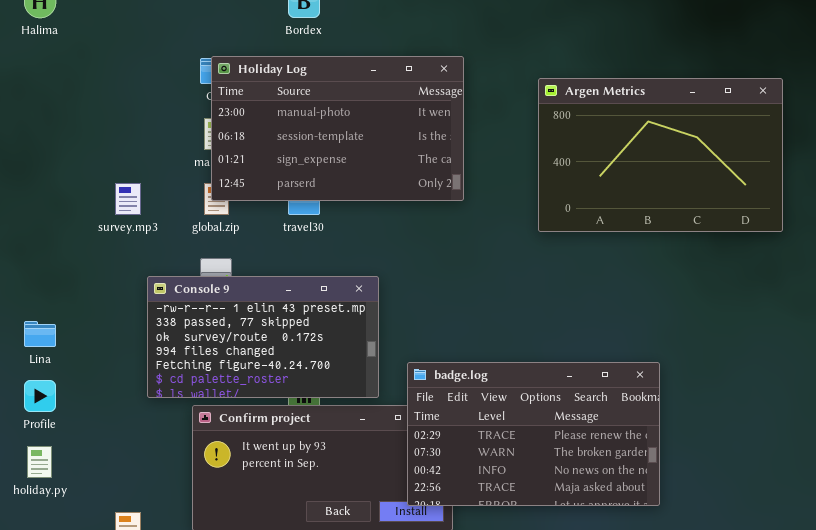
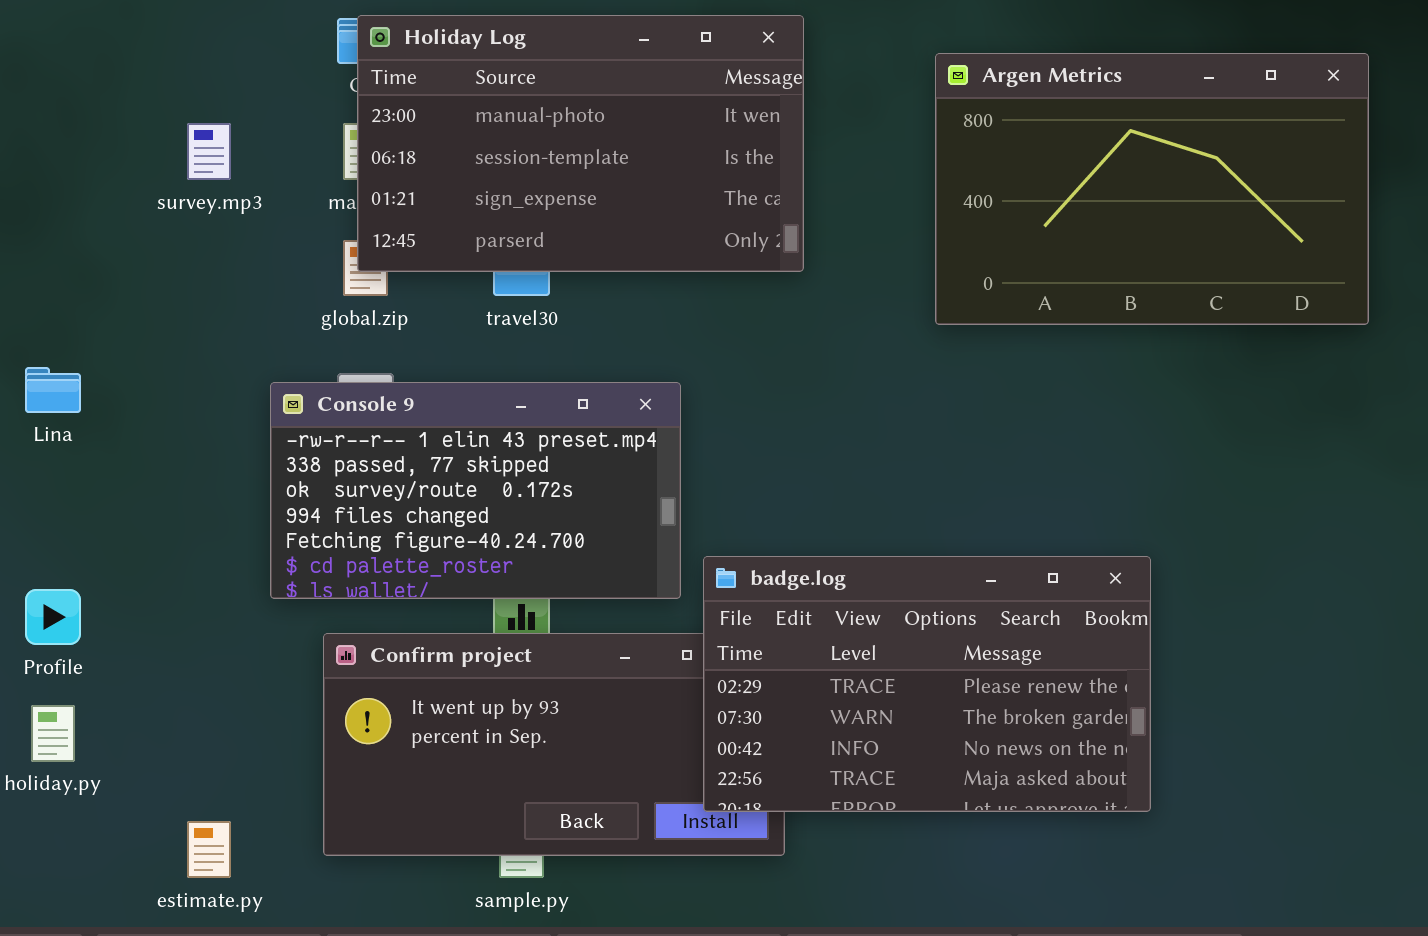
survey.mp3: [115,183,141,215] -> [187,123,231,180], moved
Console 9: [147,276,379,398] -> [270,382,681,599], moved
Lina: [24,321,56,347] -> [25,367,81,413], moved

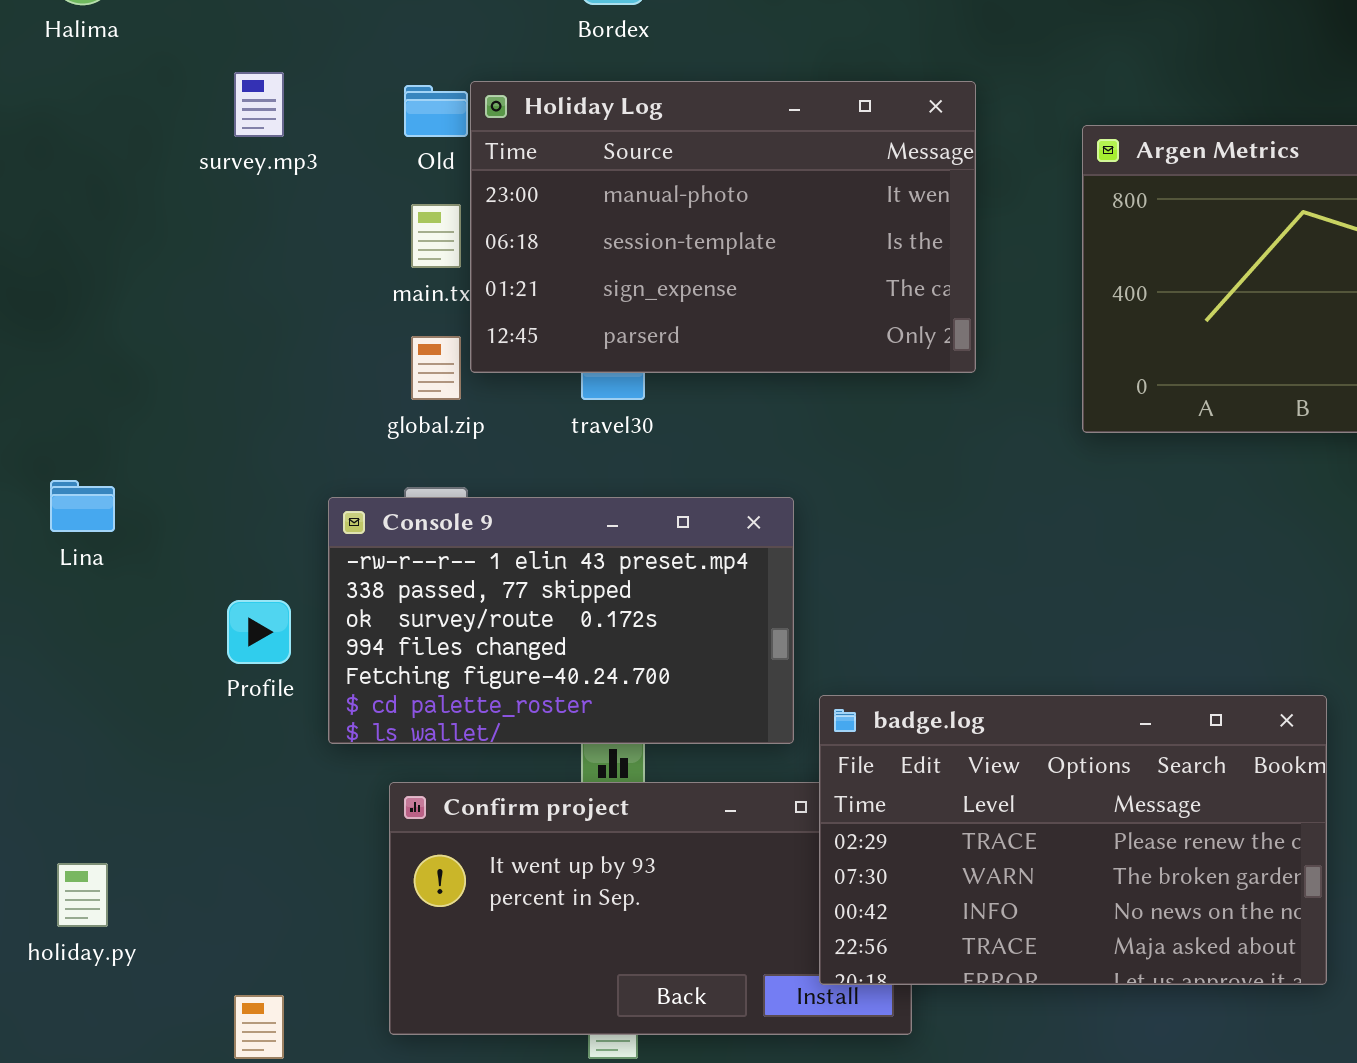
Holiday Log: [357,15,804,272] -> [470,81,976,373], moved
survey.mp3: [187,123,231,180] -> [234,72,284,137], moved
Profile: [25,589,81,645] -> [227,600,291,664], moved

